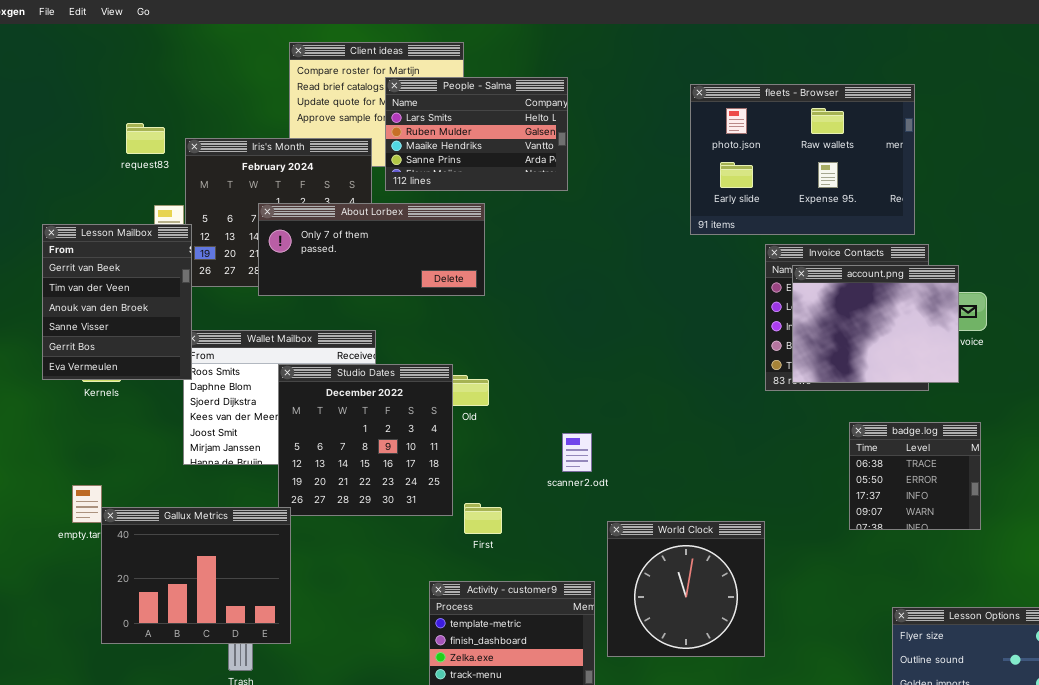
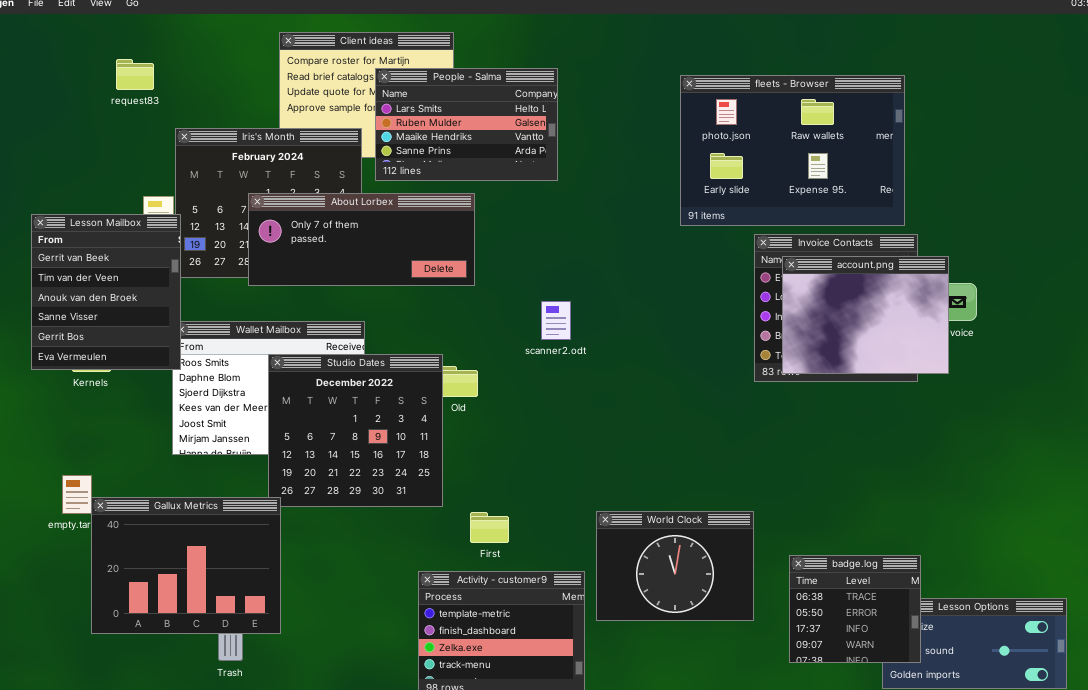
request83: [126,123,165,154] -> [116,59,154,90], moved
badge.log: [849,422,981,530] -> [789,555,921,663], moved
scanner2.odt: [562,433,592,472] -> [541,301,571,340], moved
First: [464,503,502,534] -> [470,512,509,543], moved
World Clock: [607,521,765,657] -> [596,511,754,621], resized

